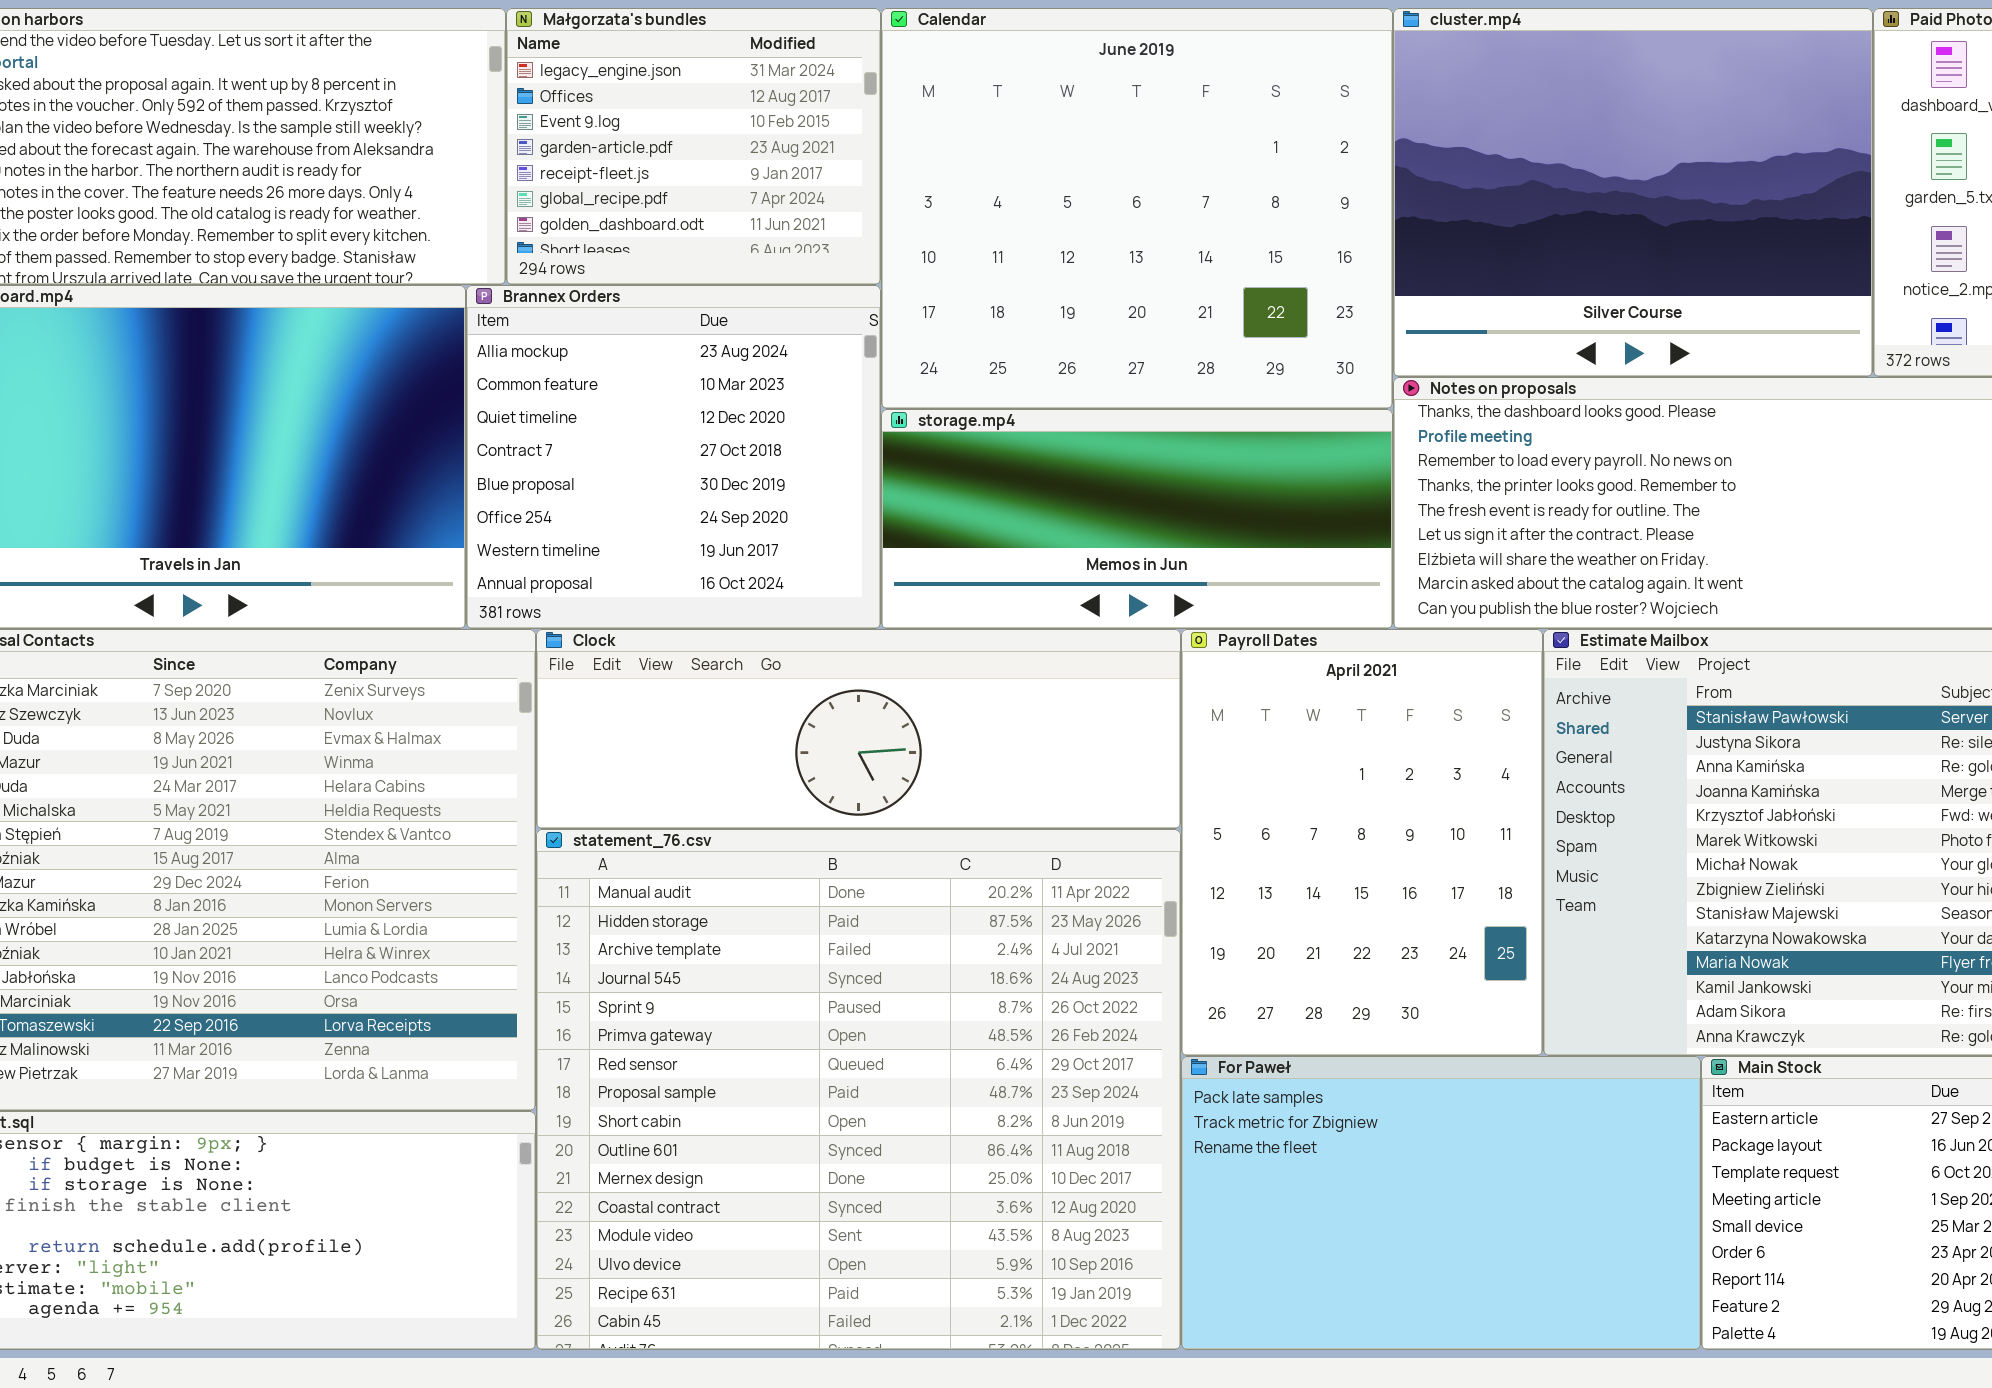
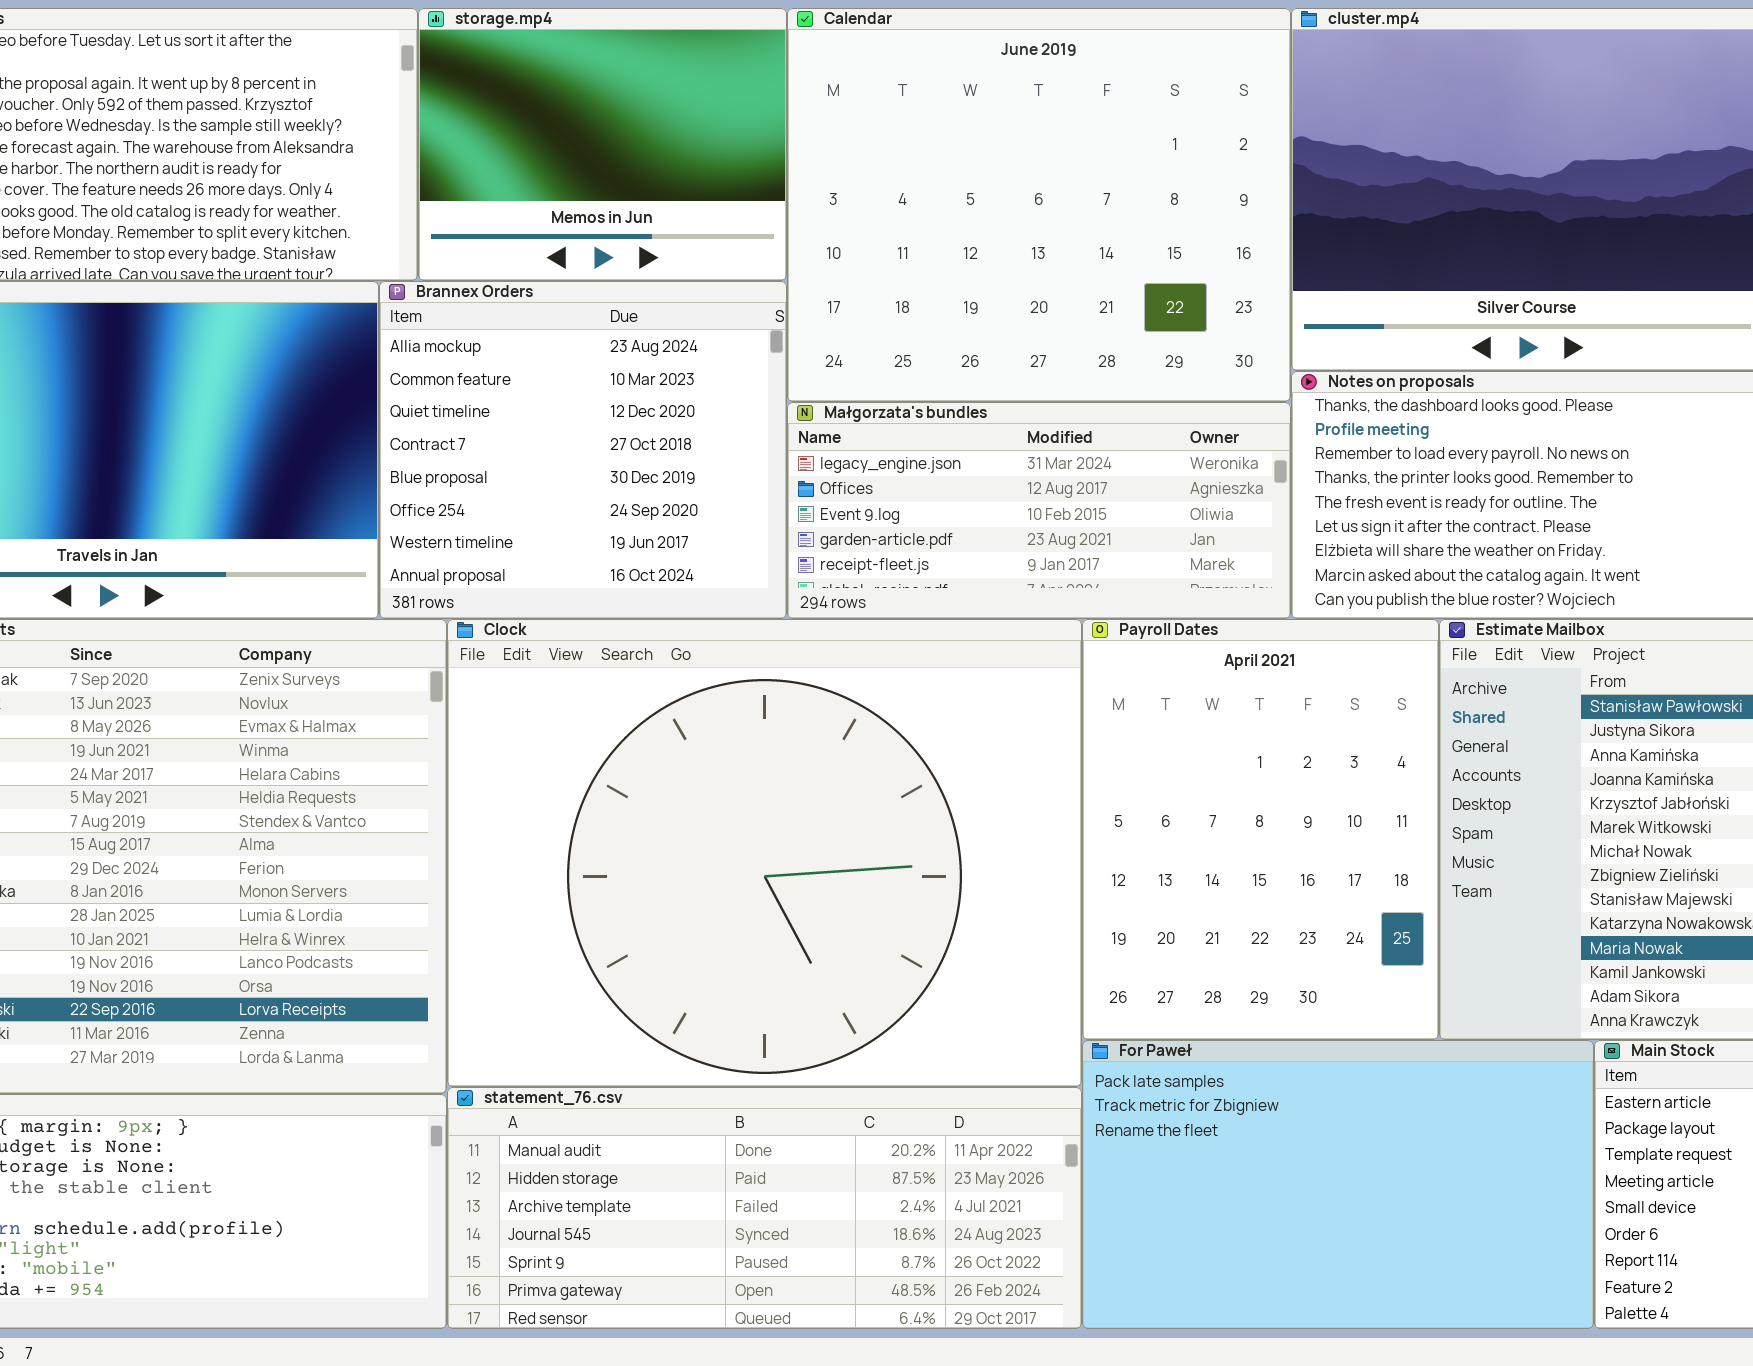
Małgorzata's bundles: [506,8,881,285] -> [787,402,1291,619], moved, resized
storage.mp4: [881,409,1393,629] -> [418,8,787,281], moved, resized
Clock: [536,629,1181,829] -> [447,619,1082,1087], resized
statement_76.csv: [536,829,1181,1350] -> [447,1087,1082,1329], resized

